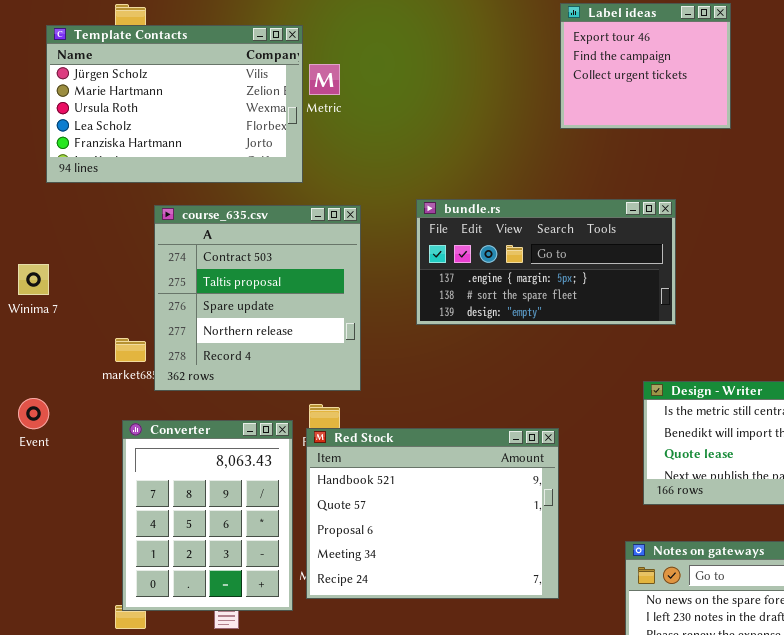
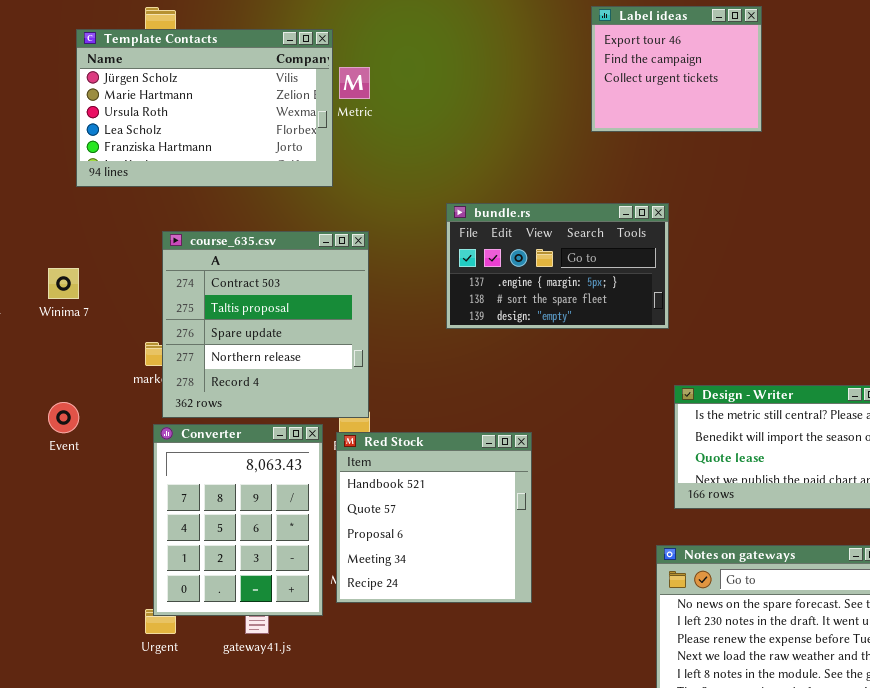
bundle.rs: [416,199,676,325] -> [446,203,669,329], resized
course_635.csv: [154,205,361,391] -> [162,231,369,418], moved
Red Stock: [306,428,559,599] -> [336,432,532,603], resized

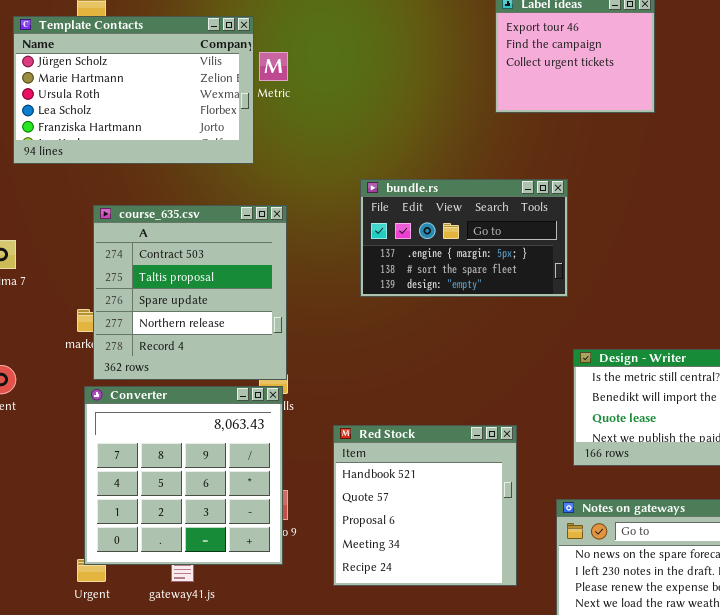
Converter: [153,424,323,616] -> [84,386,283,565], resized
Red Stock: [336,432,532,603] -> [333,425,517,586], moved

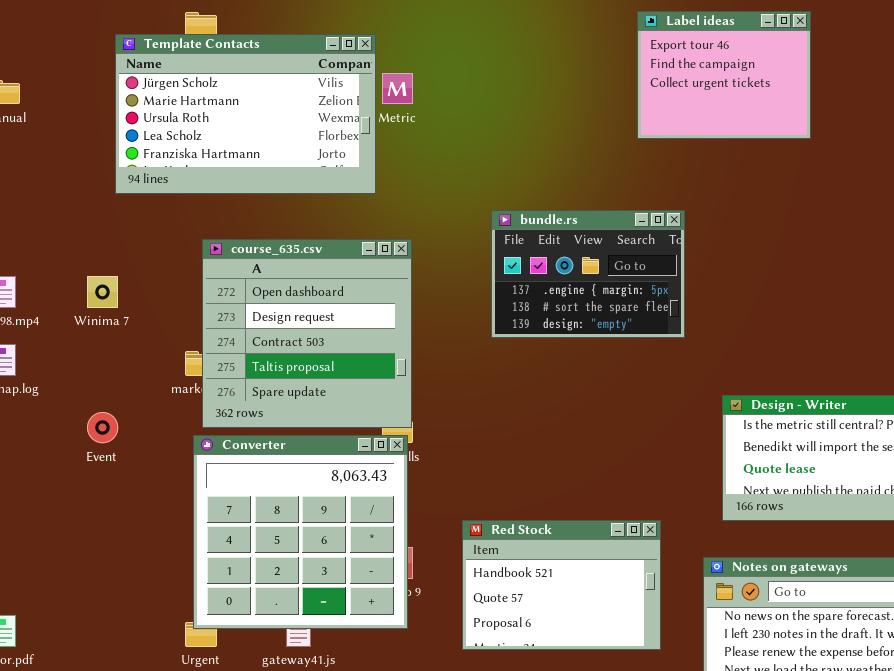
bundle.rs: [360,179,568,297] -> [491,210,685,338], resized
course_635.csv: [93,205,287,380] -> [202,239,412,428], scrolled up 2 rows
Red Stock: [333,425,517,586] -> [462,520,661,650], resized

